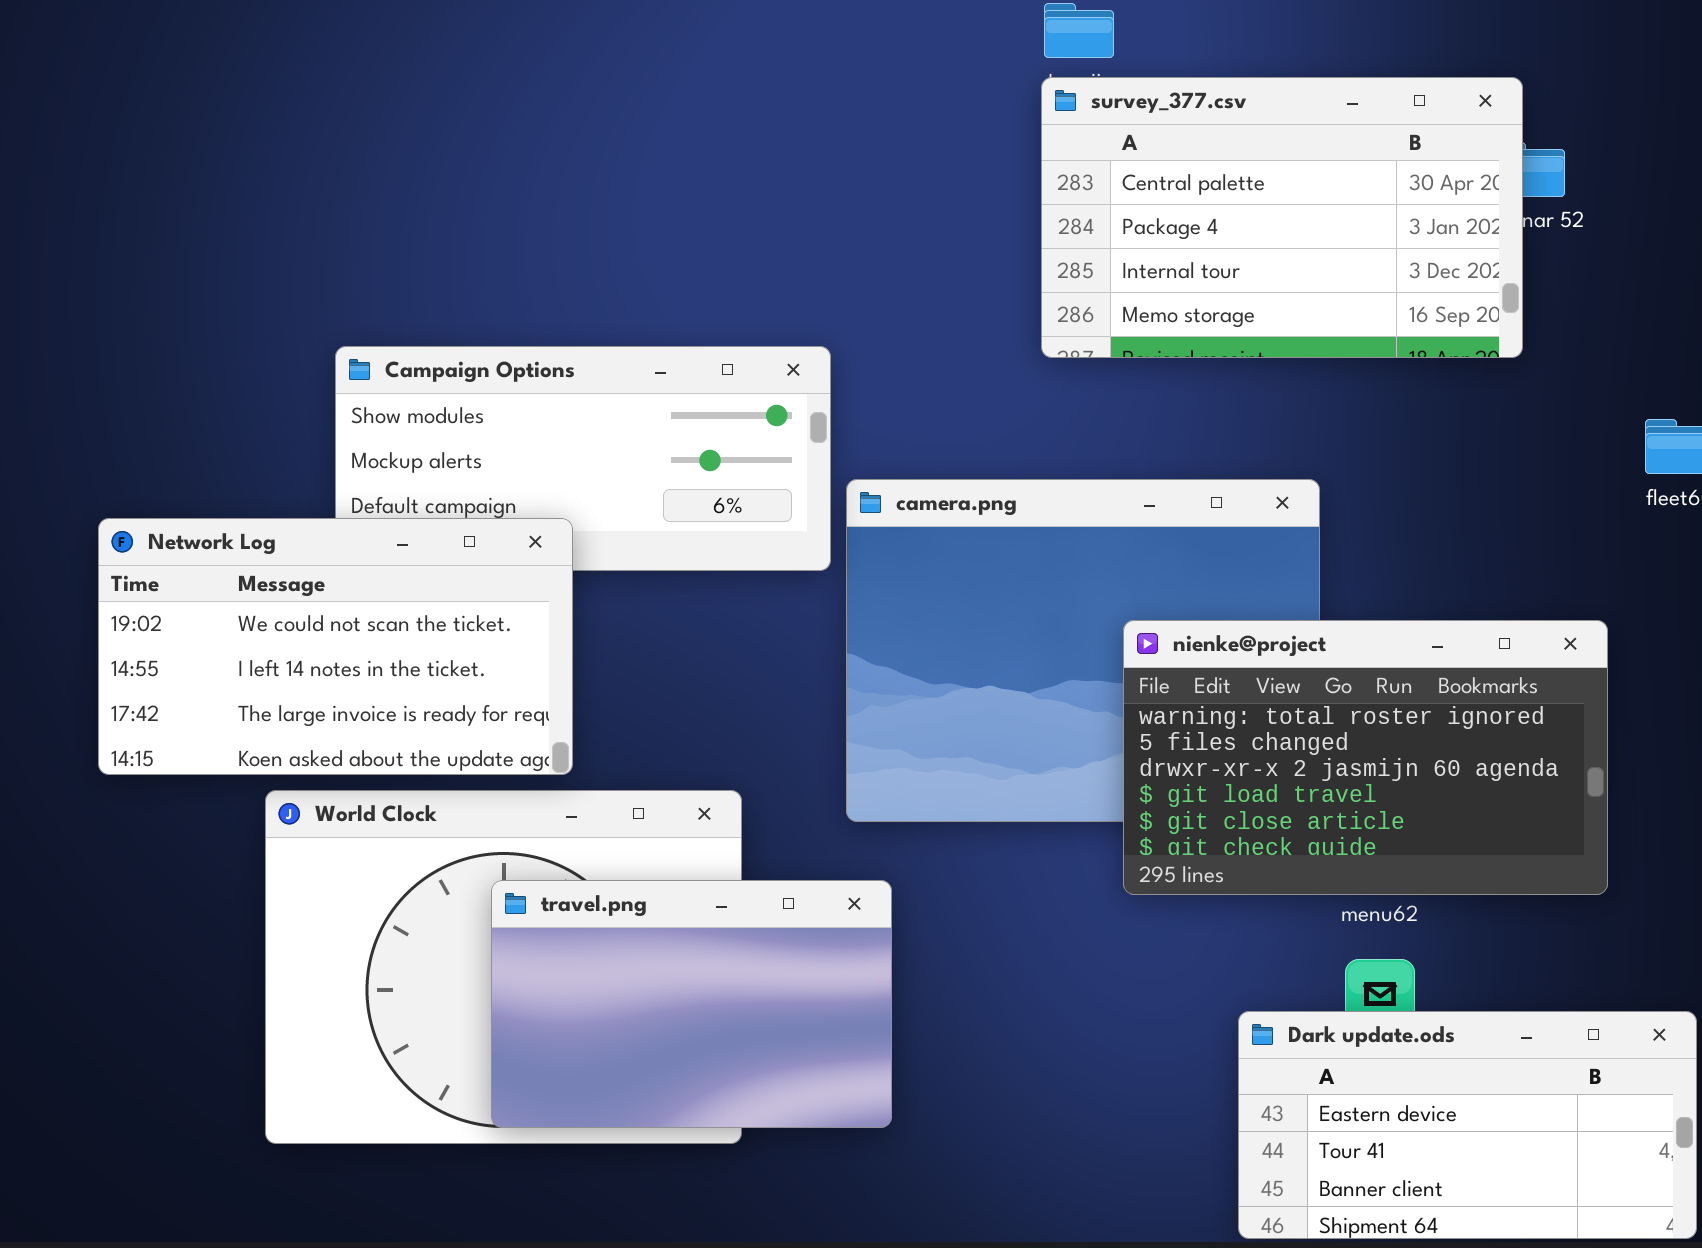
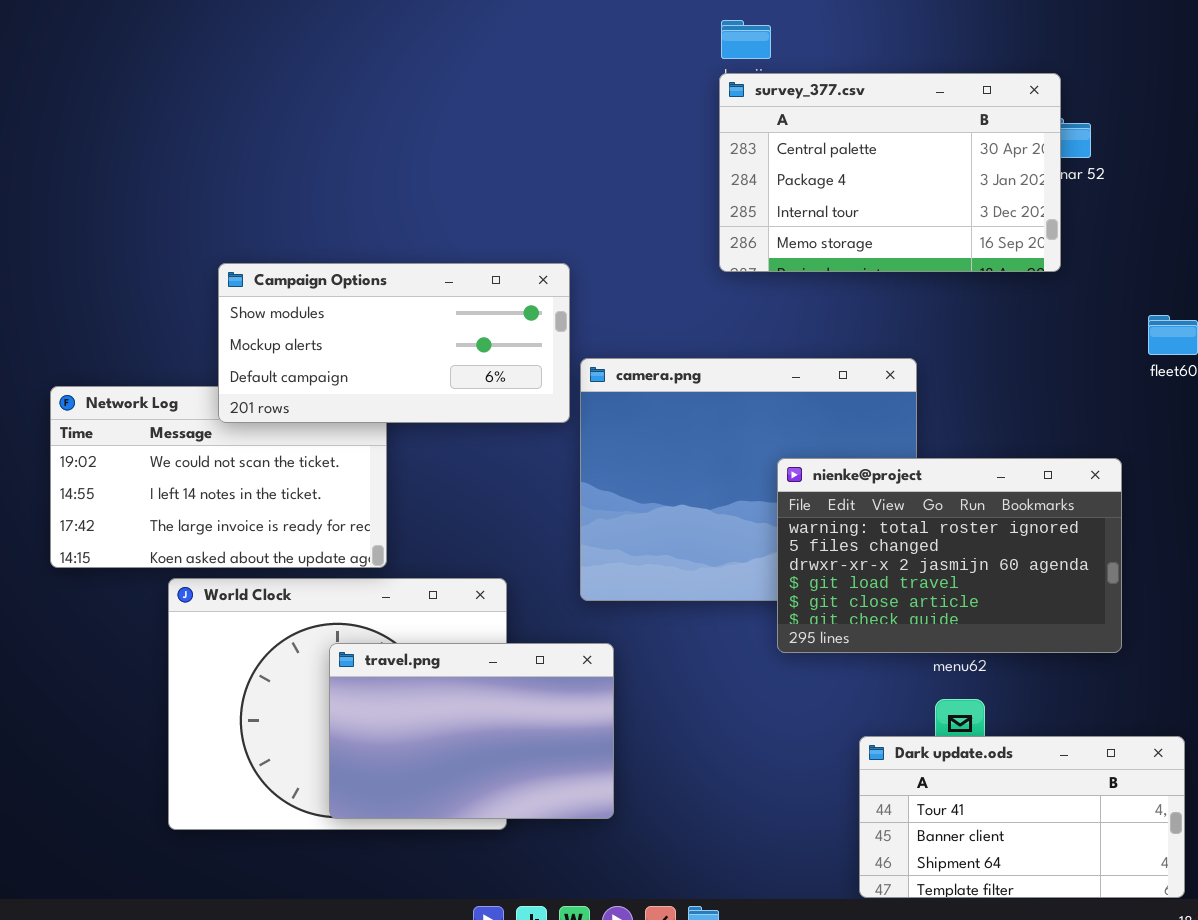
Campaign Options: [335,346,831,571] -> [218,263,570,423], raised
Dark update.ods: [1238,1011,1697,1239] -> [859,736,1185,898], scrolled down 1 row

